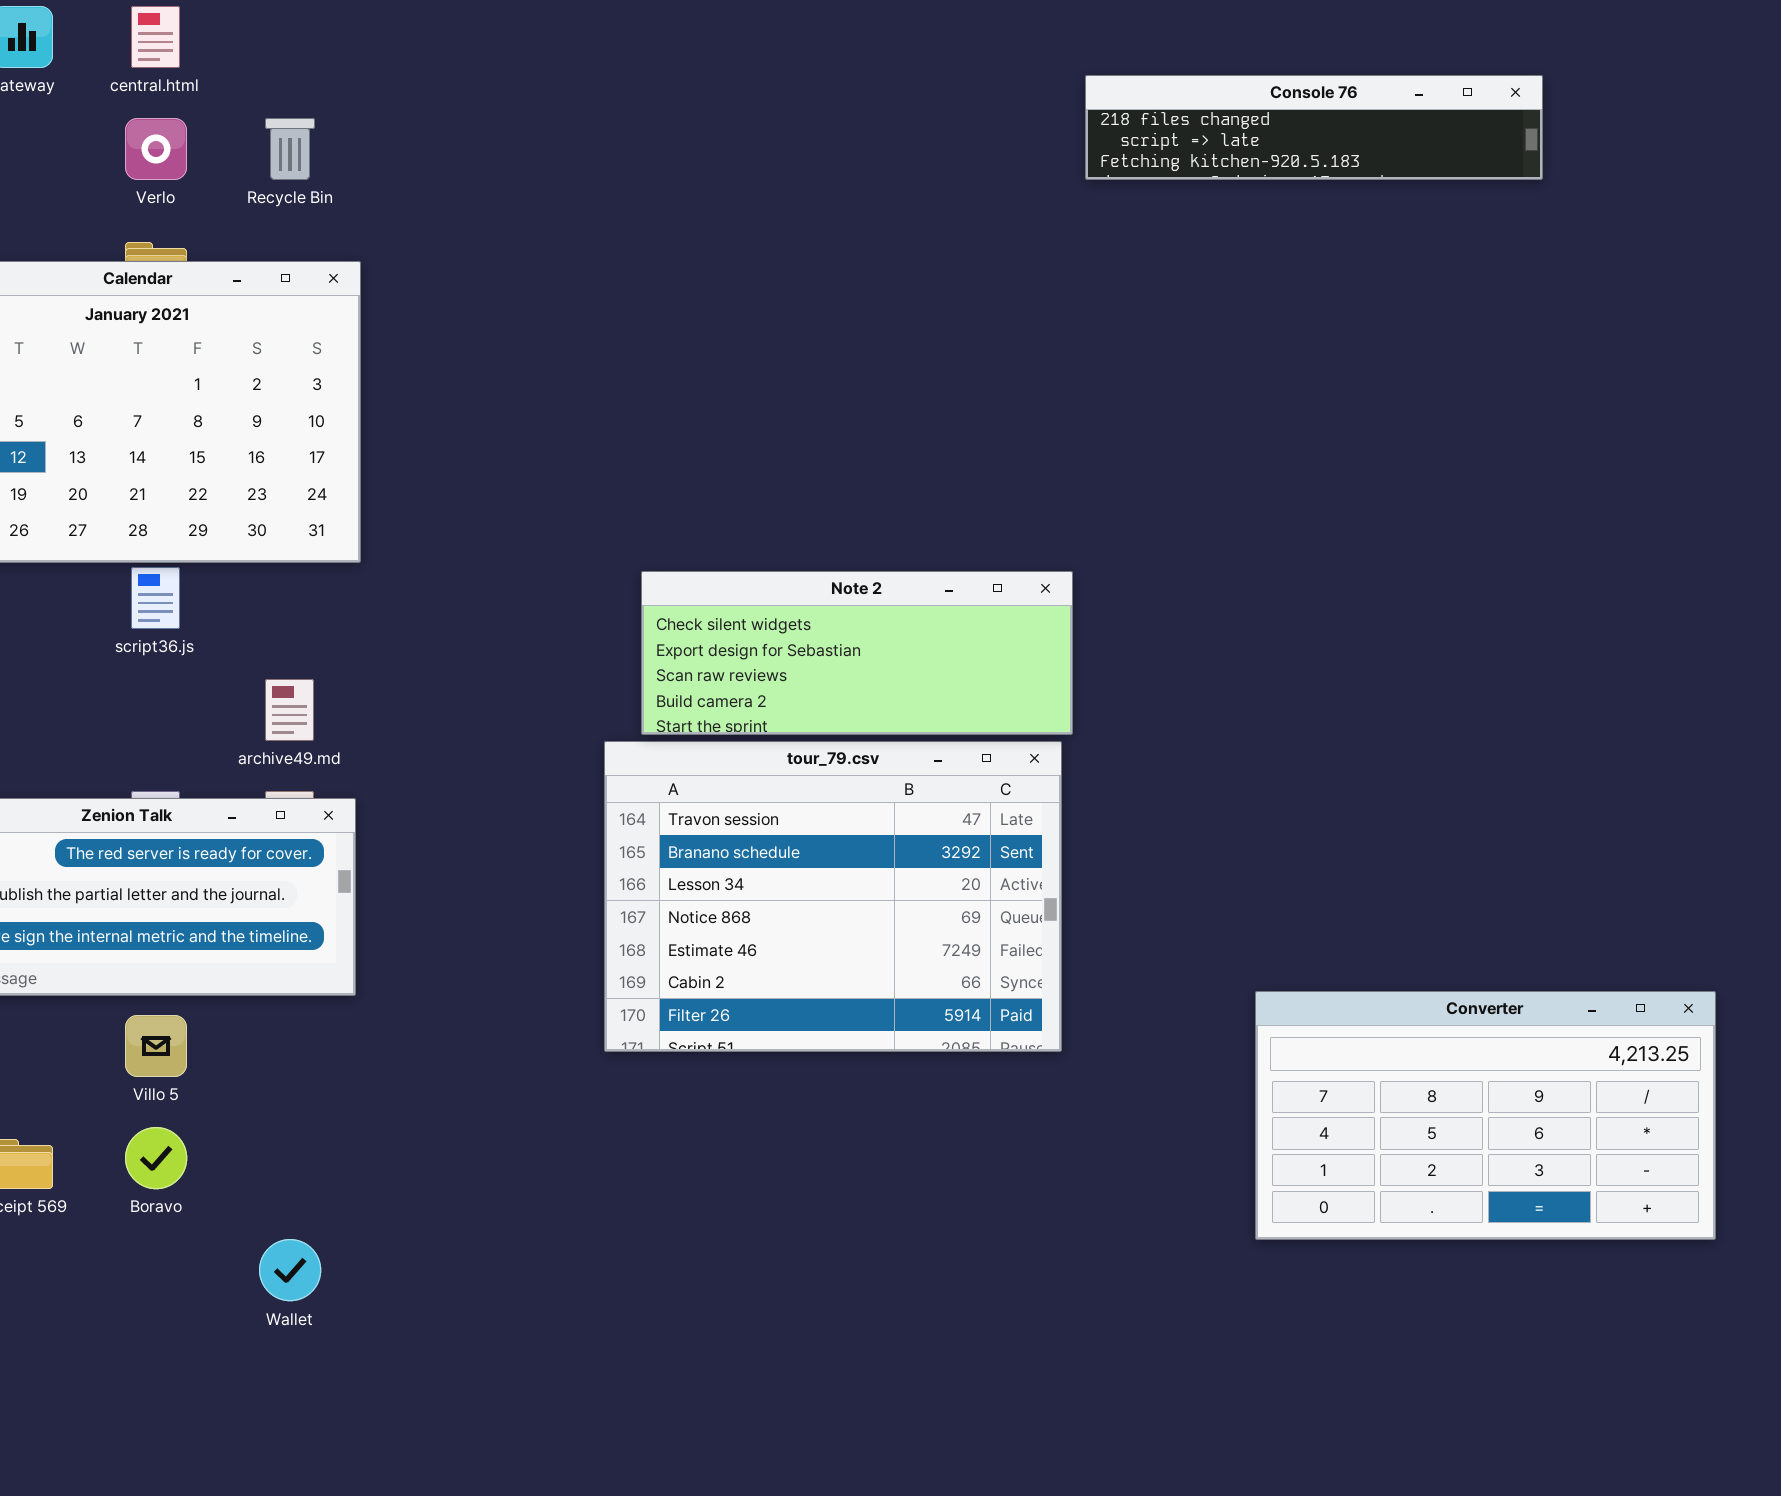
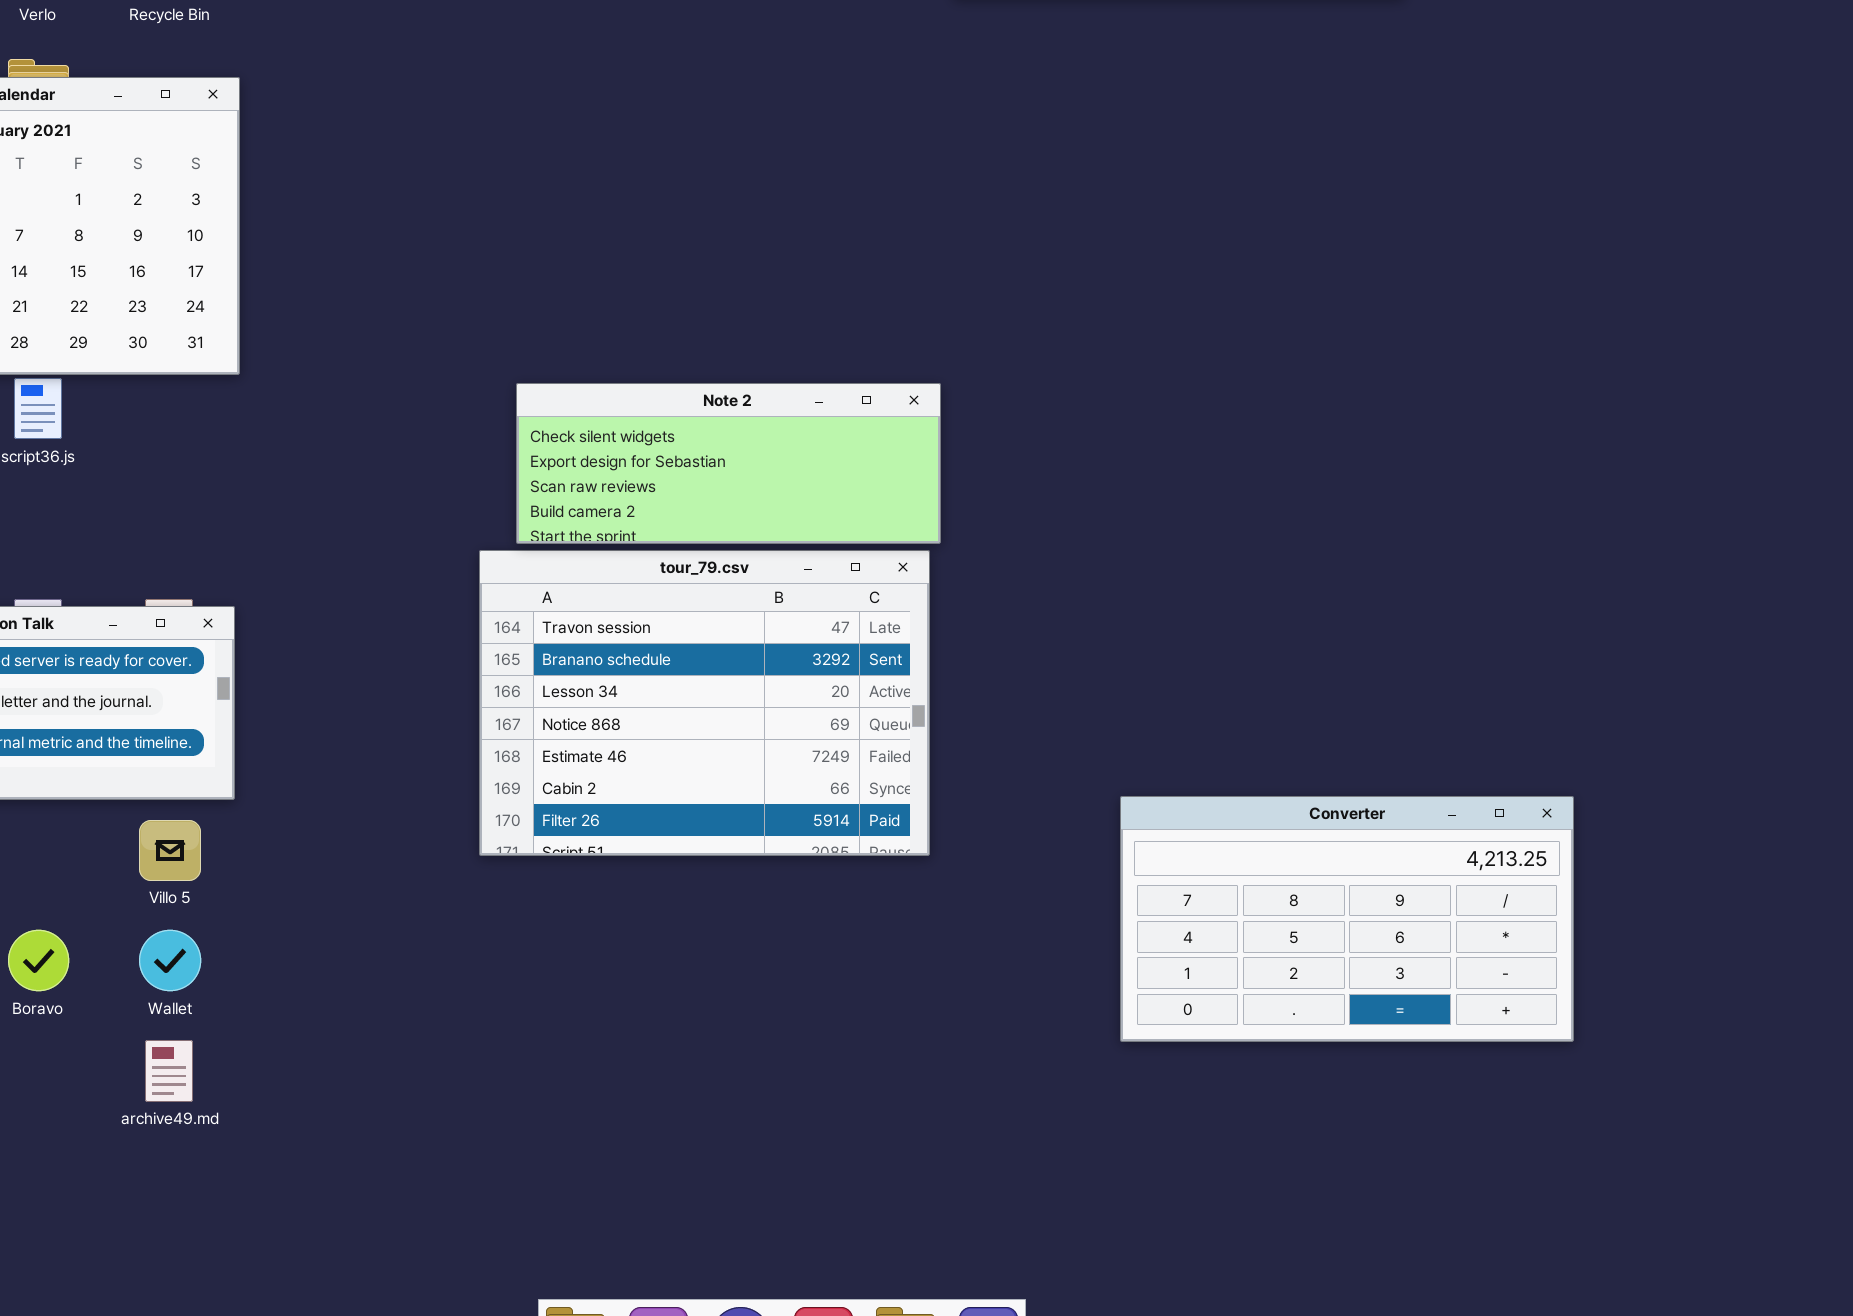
archive49.md: [265,679,314,741] -> [145,1040,193,1102], moved
Villo 5: [125,1015,187,1077] -> [139,820,201,881], moved
Wallet: [259,1239,321,1301] -> [139,930,201,991], moved

